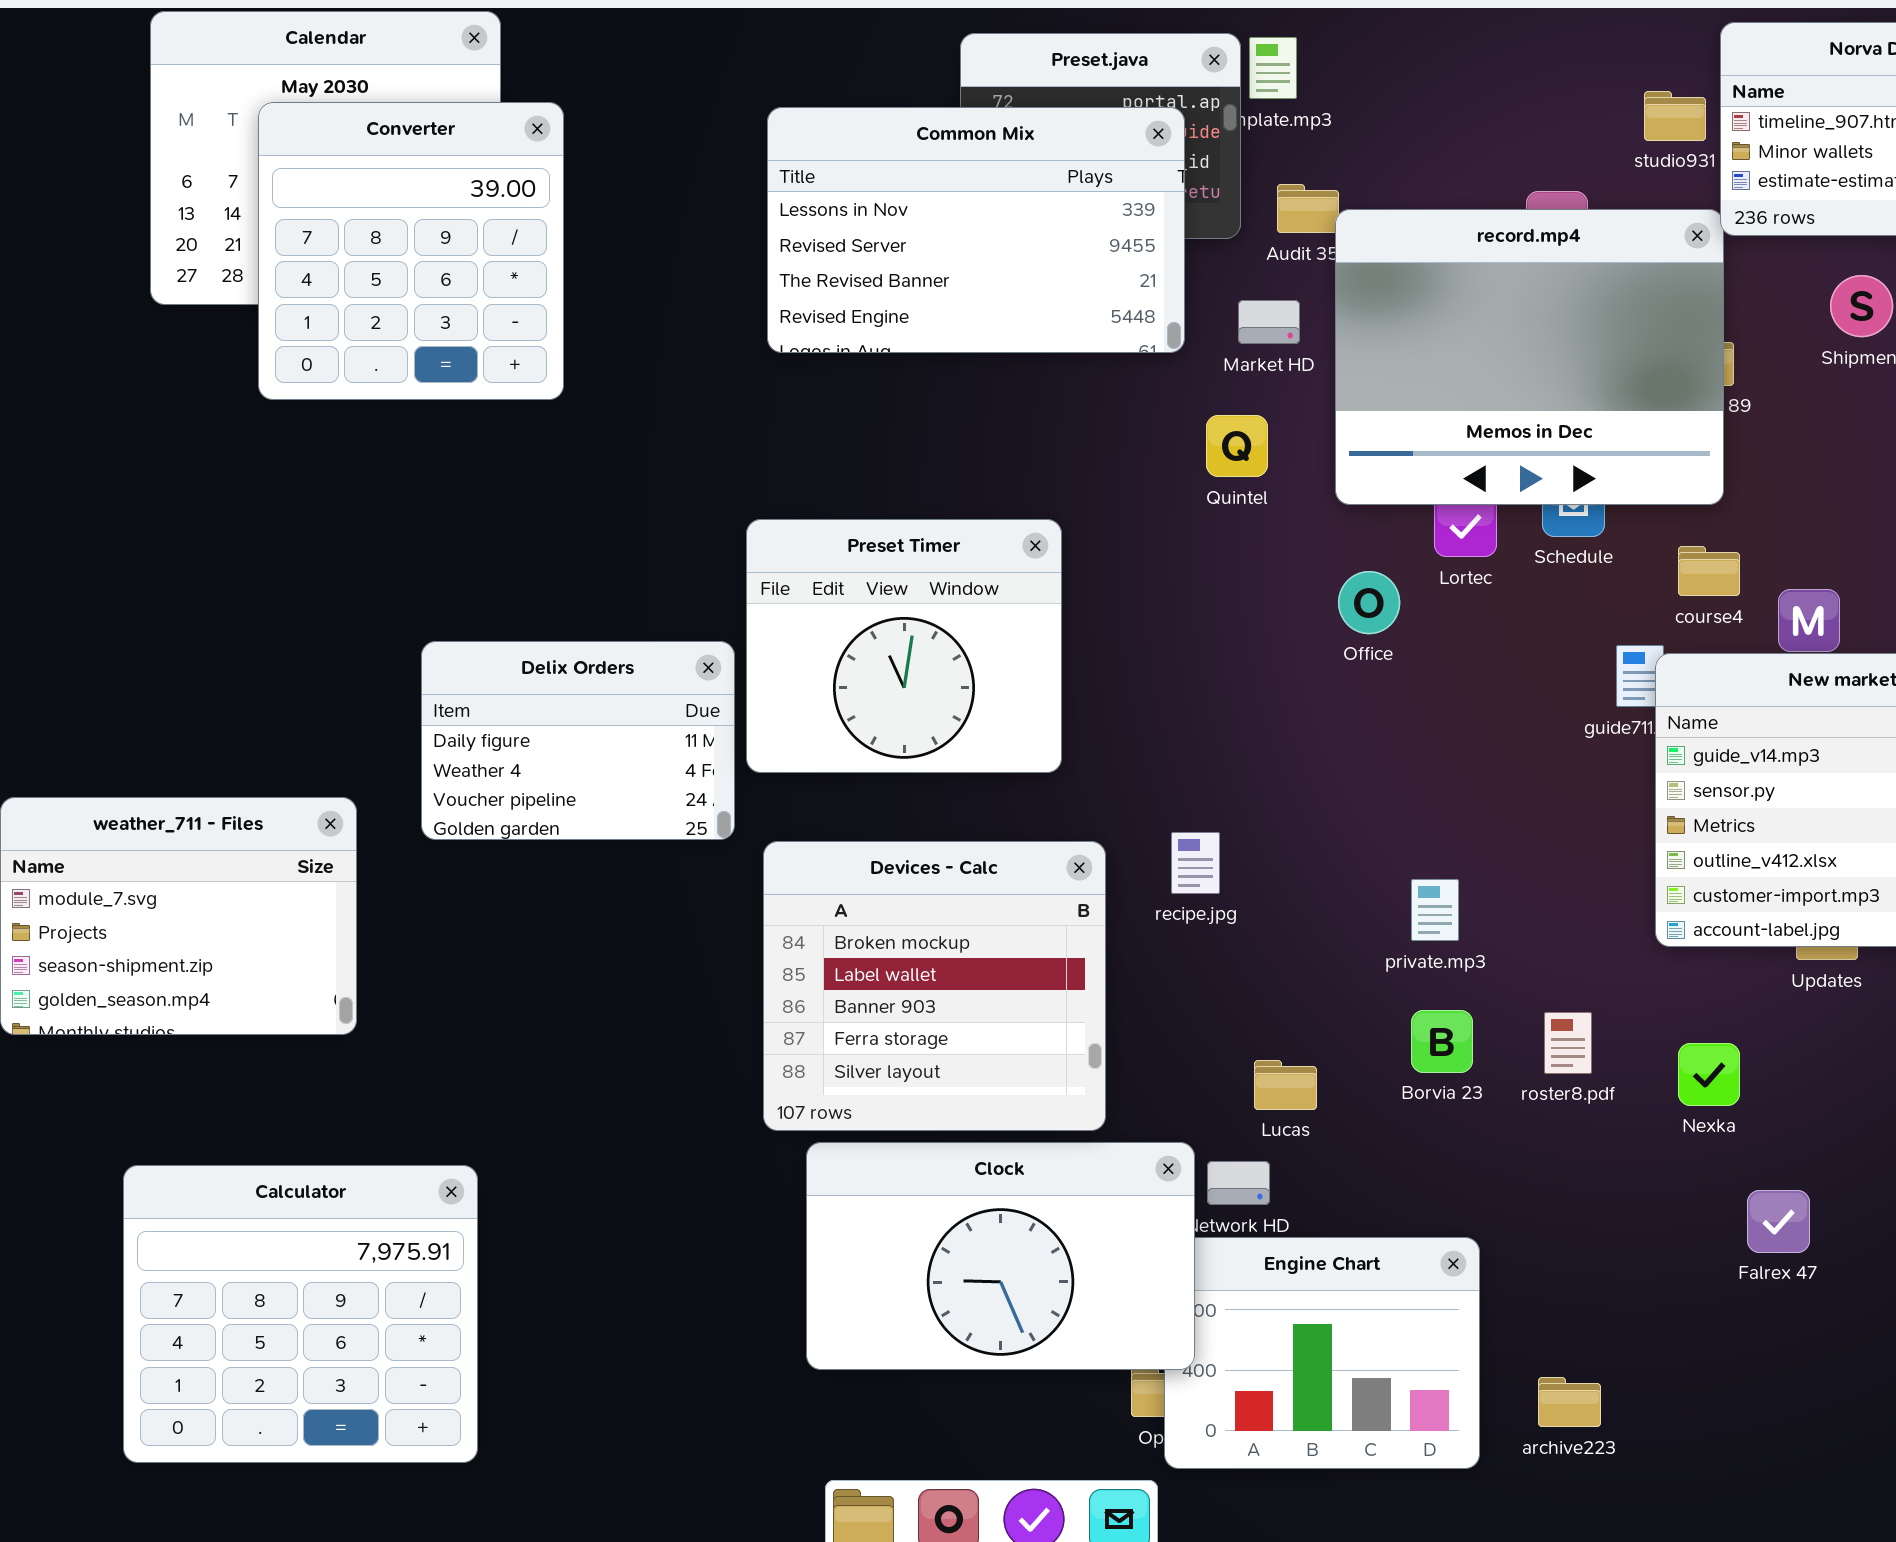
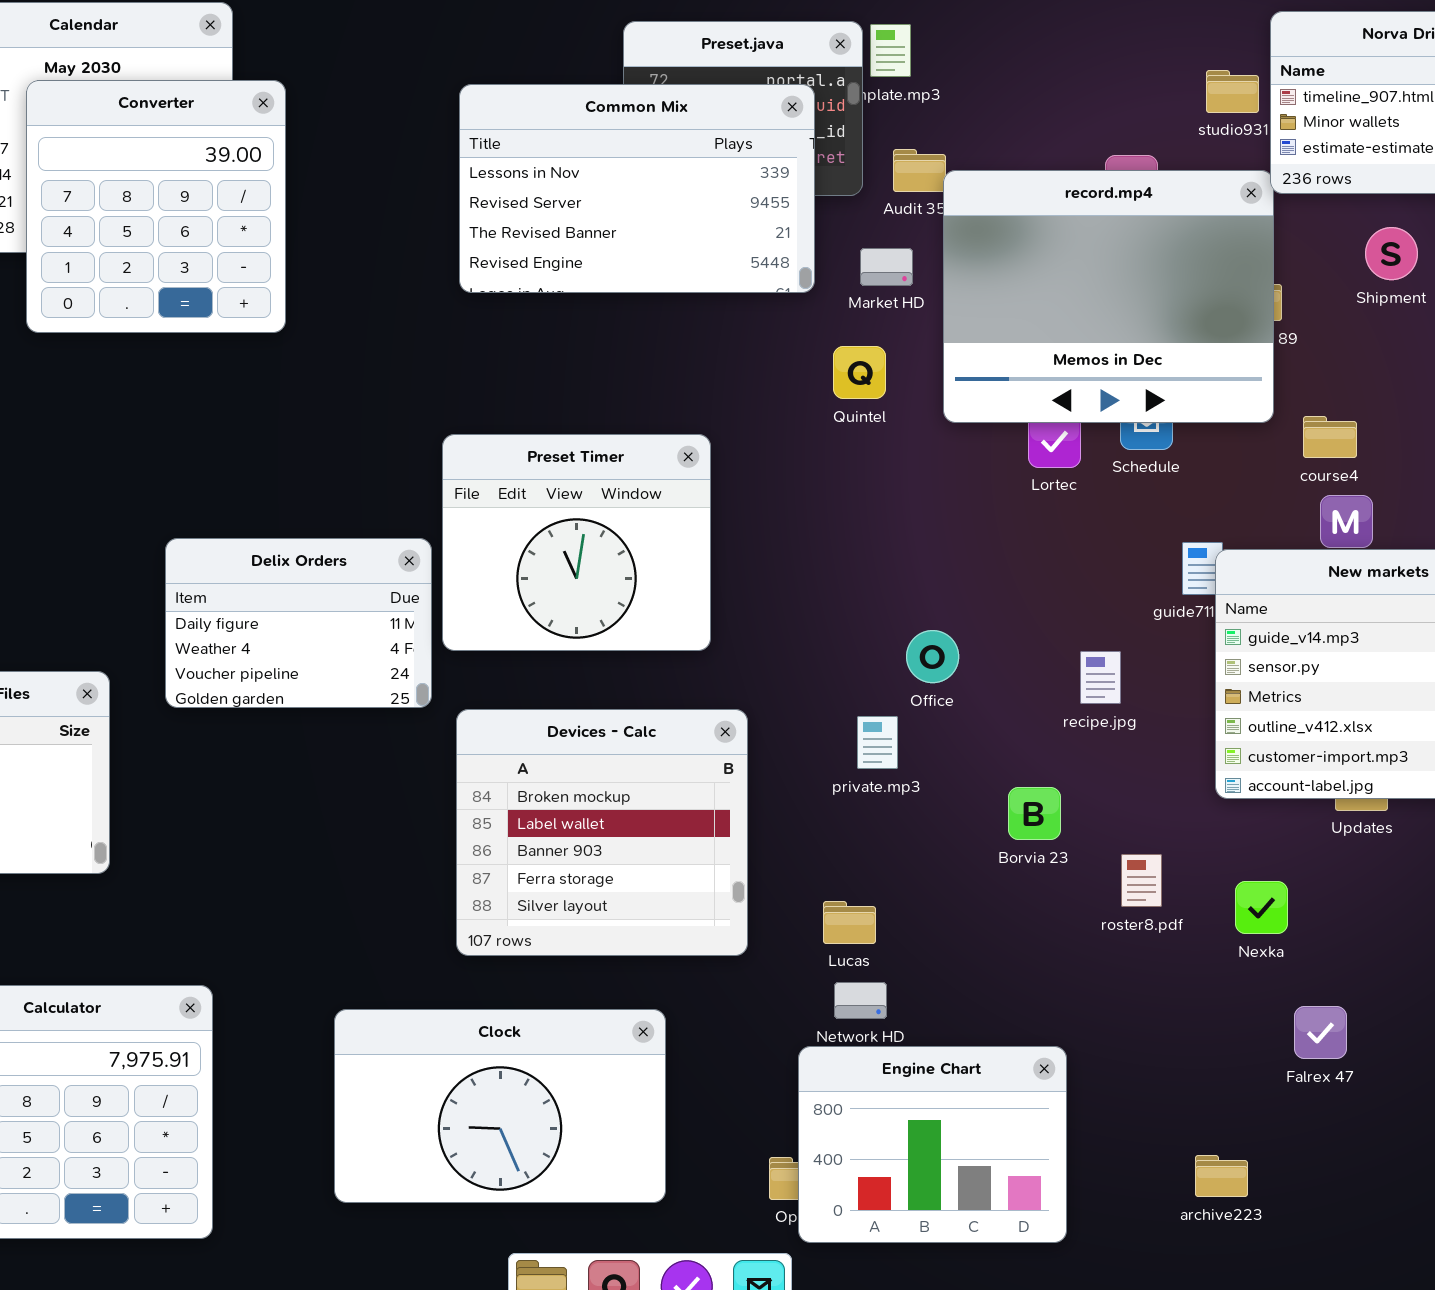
course4: [1678,546,1740,596] -> [1303,416,1357,458], moved
Office: [1338,571,1400,634] -> [906,630,959,683], moved
recipe.jpg: [1171,832,1220,894] -> [1080,651,1121,704], moved
private.mp3: [1411,879,1459,941] -> [857,716,898,769], moved
Borvia 23: [1411,1010,1473,1073] -> [1008,787,1061,840], moved
Lucas: [1254,1060,1317,1110] -> [823,901,876,944], moved
Clock: [806,1142,1195,1370] -> [334,1009,666,1203], moved
archive223: [1538,1377,1601,1427] -> [1195,1155,1248,1197], moved

